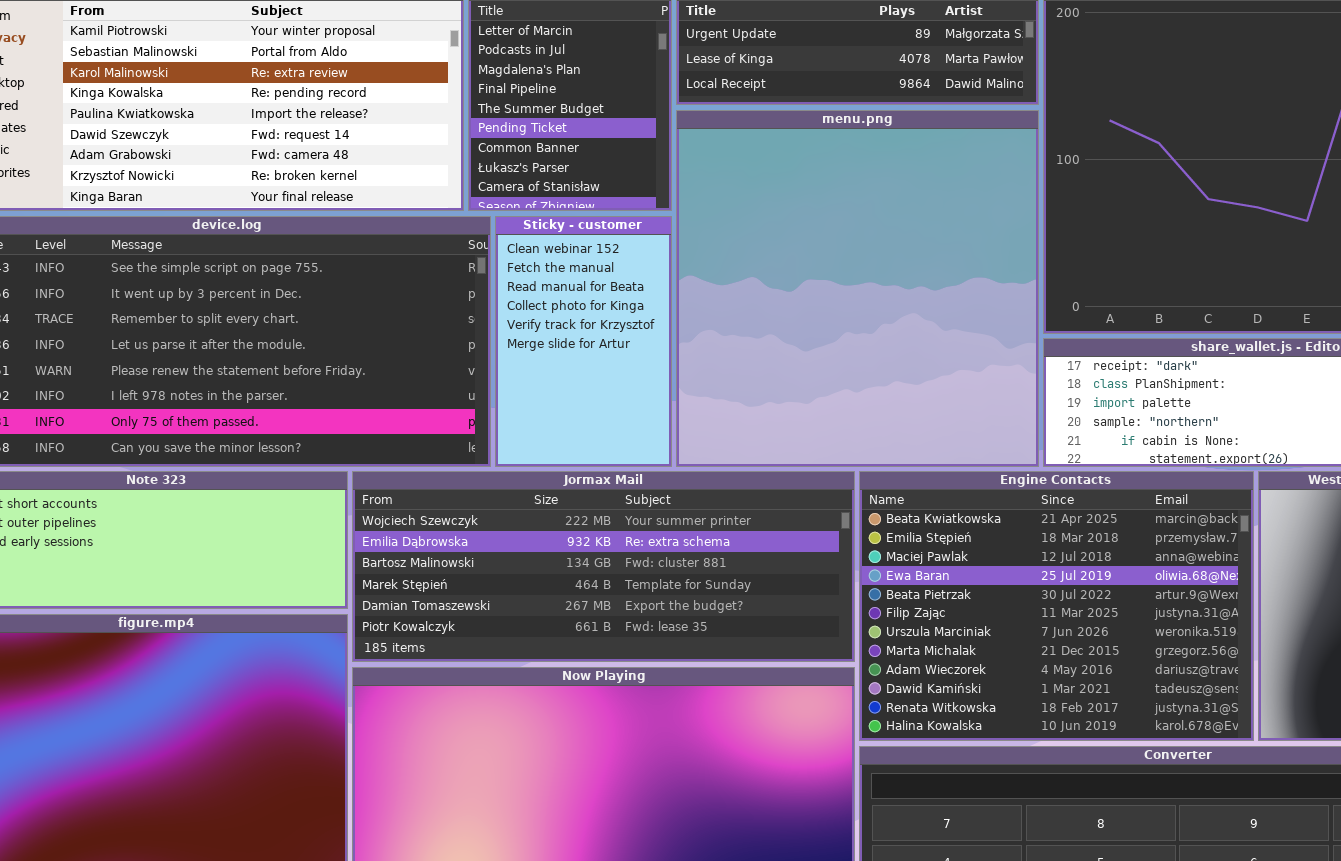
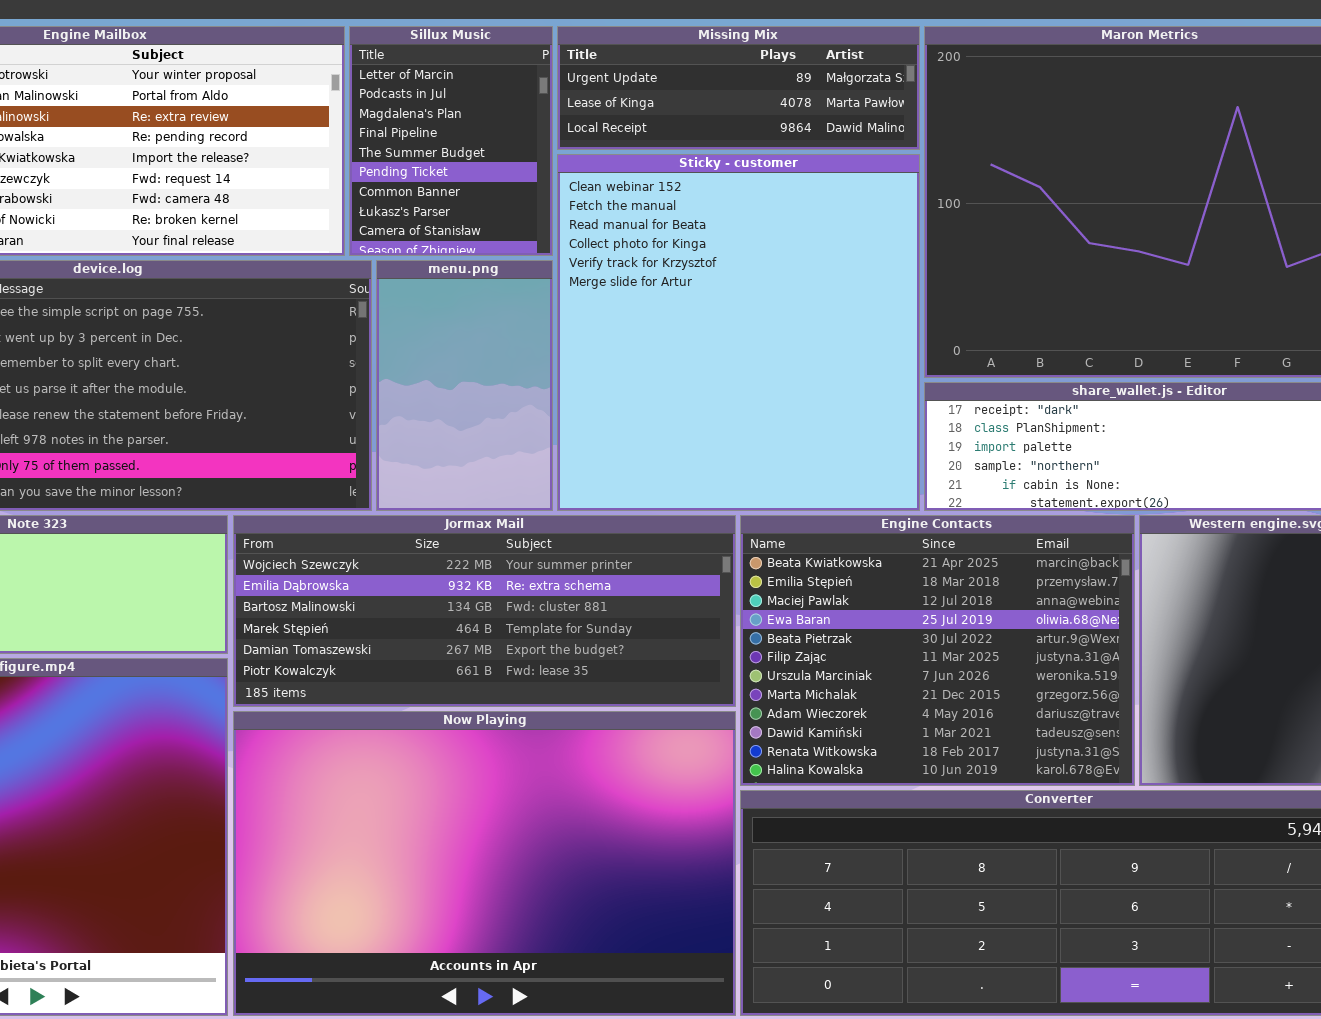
menu.png: [676,110,1039,467] -> [376,260,553,511], moved, resized
Sticky - customer: [495,216,672,467] -> [557,154,920,511], moved, resized

